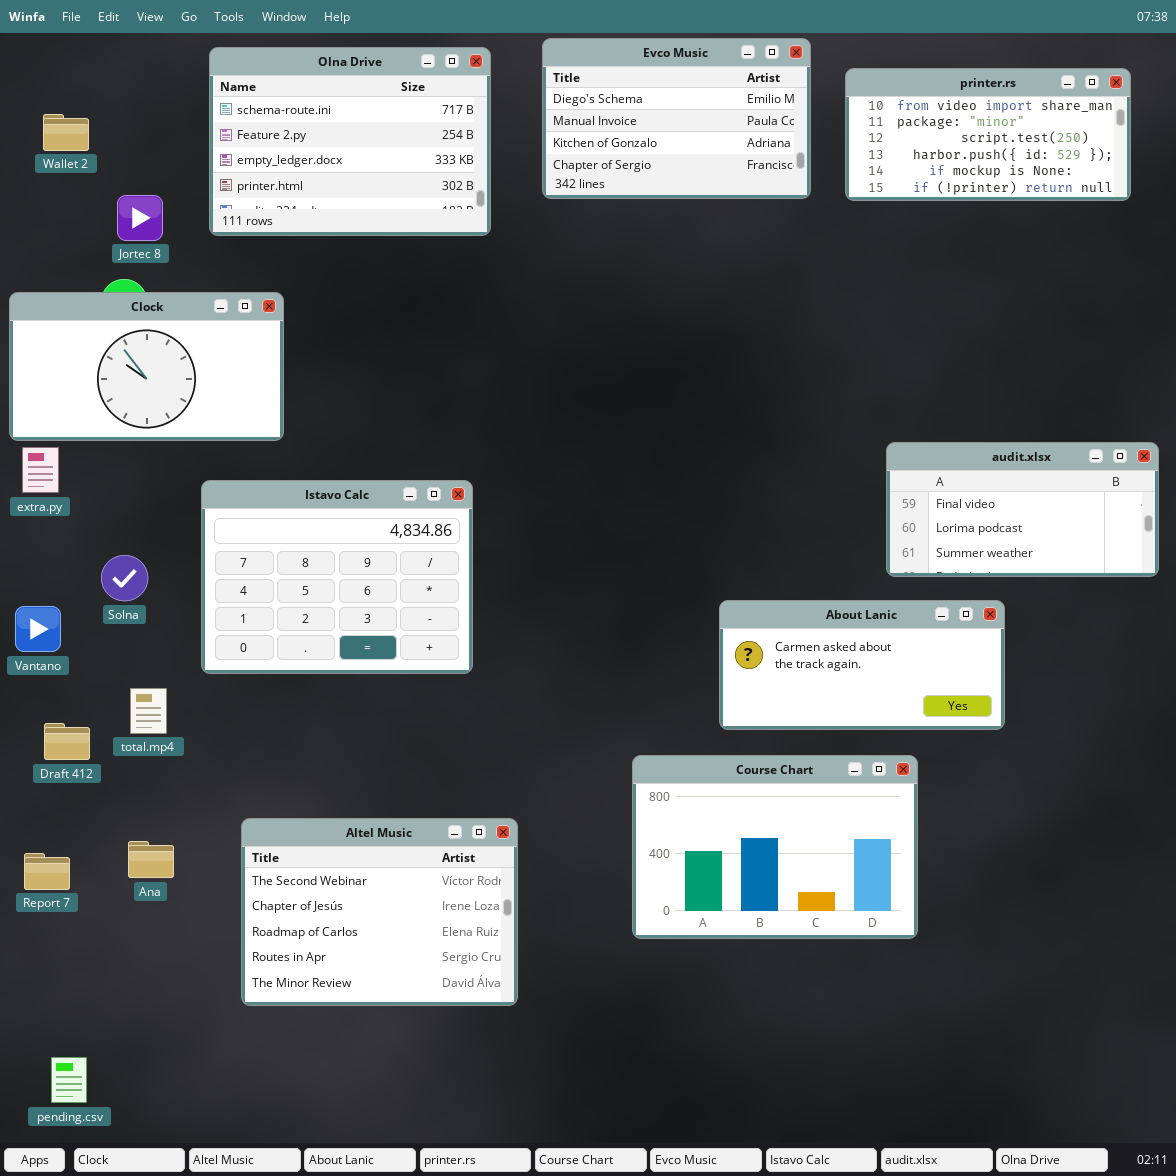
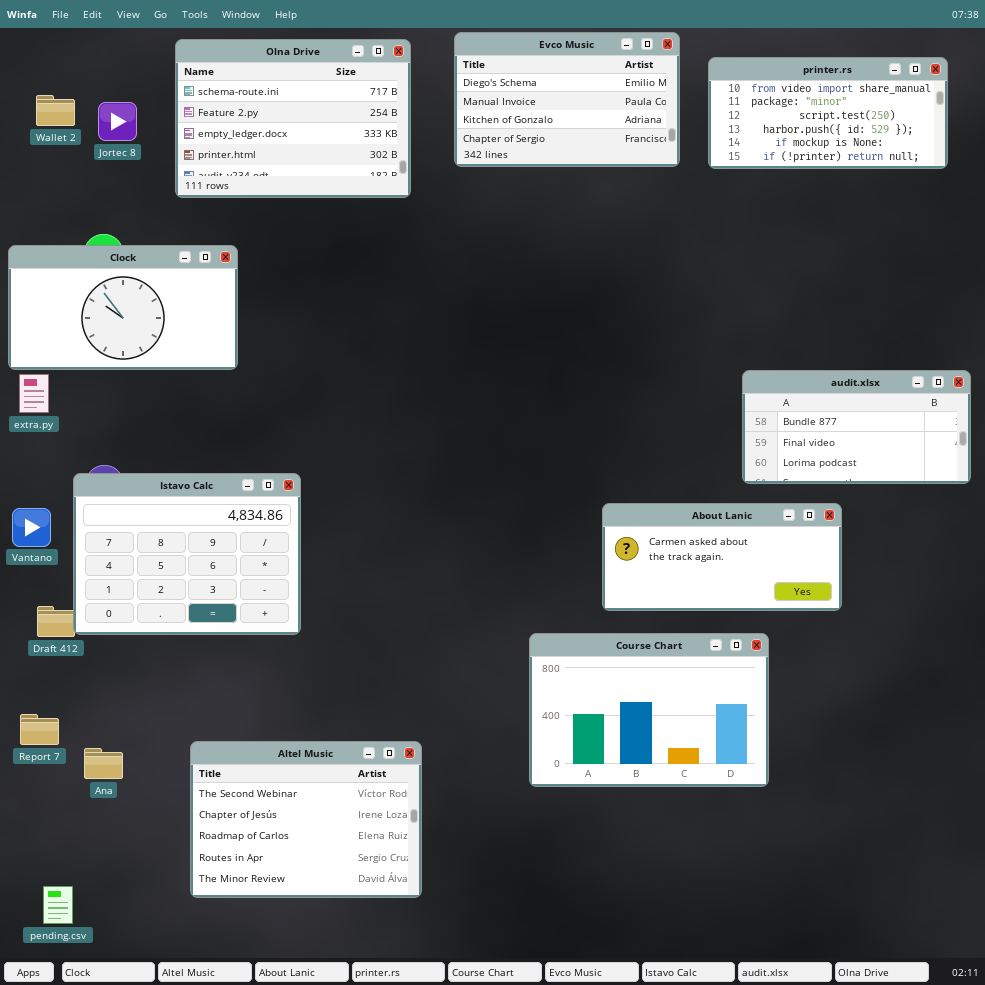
Jortec 8: [117,195,163,241] -> [98,102,137,141], moved
audit.xlsx: [886,442,1159,577] -> [742,370,971,484], scrolled up 1 row
Istavo Calc: [201,480,473,674] -> [73,473,301,635], moved
Altel Music: [241,818,518,1006] -> [190,741,422,898], moved
Ana: [128,841,174,878] -> [84,748,123,779], moved

